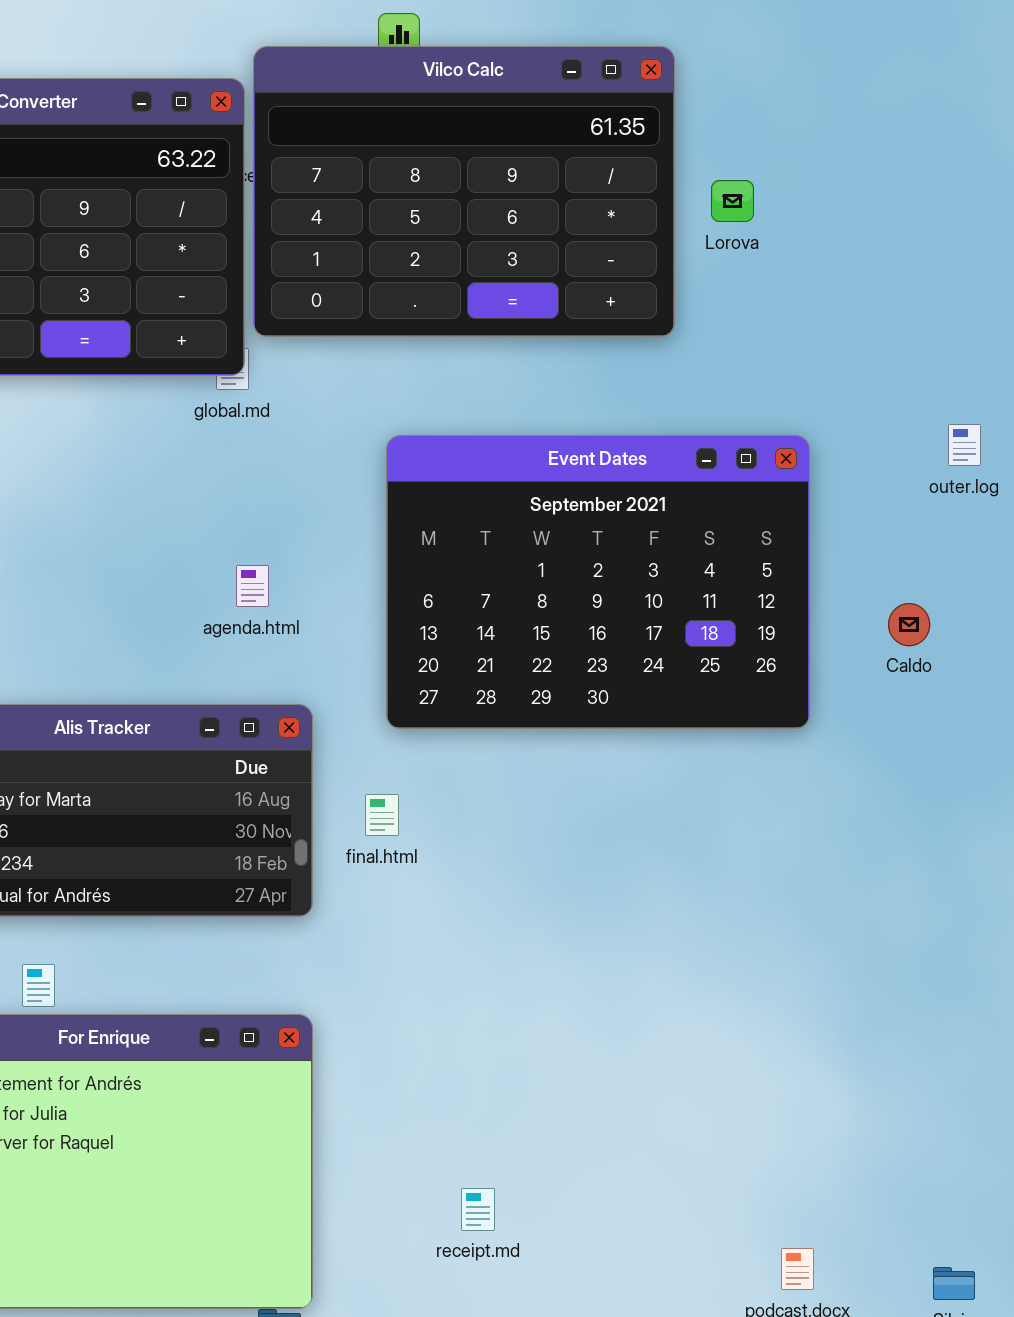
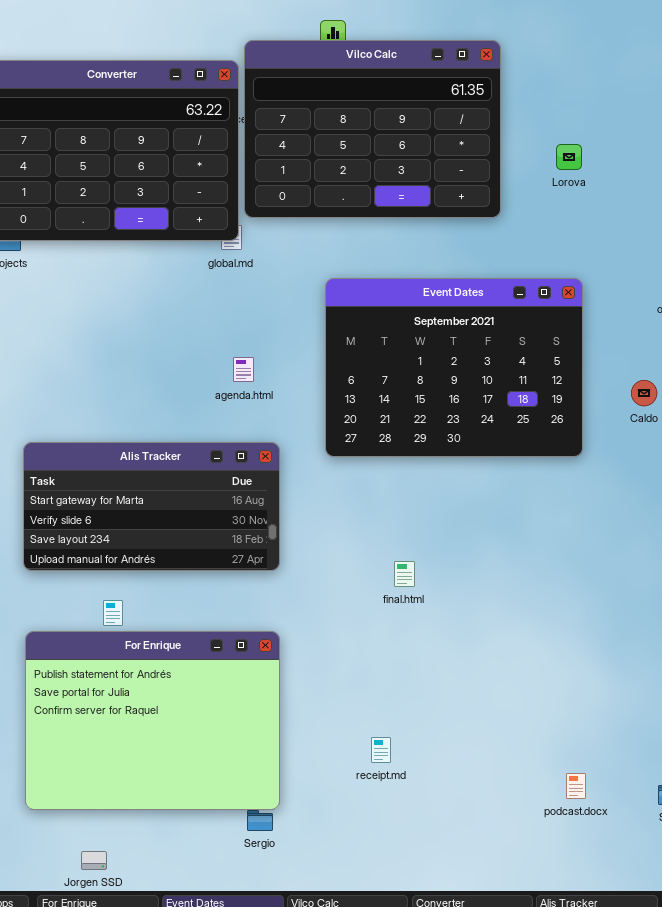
Lorova: [711,180,754,222] -> [556,144,582,170], moved
final.html: [365,794,399,836] -> [394,561,415,587], moved

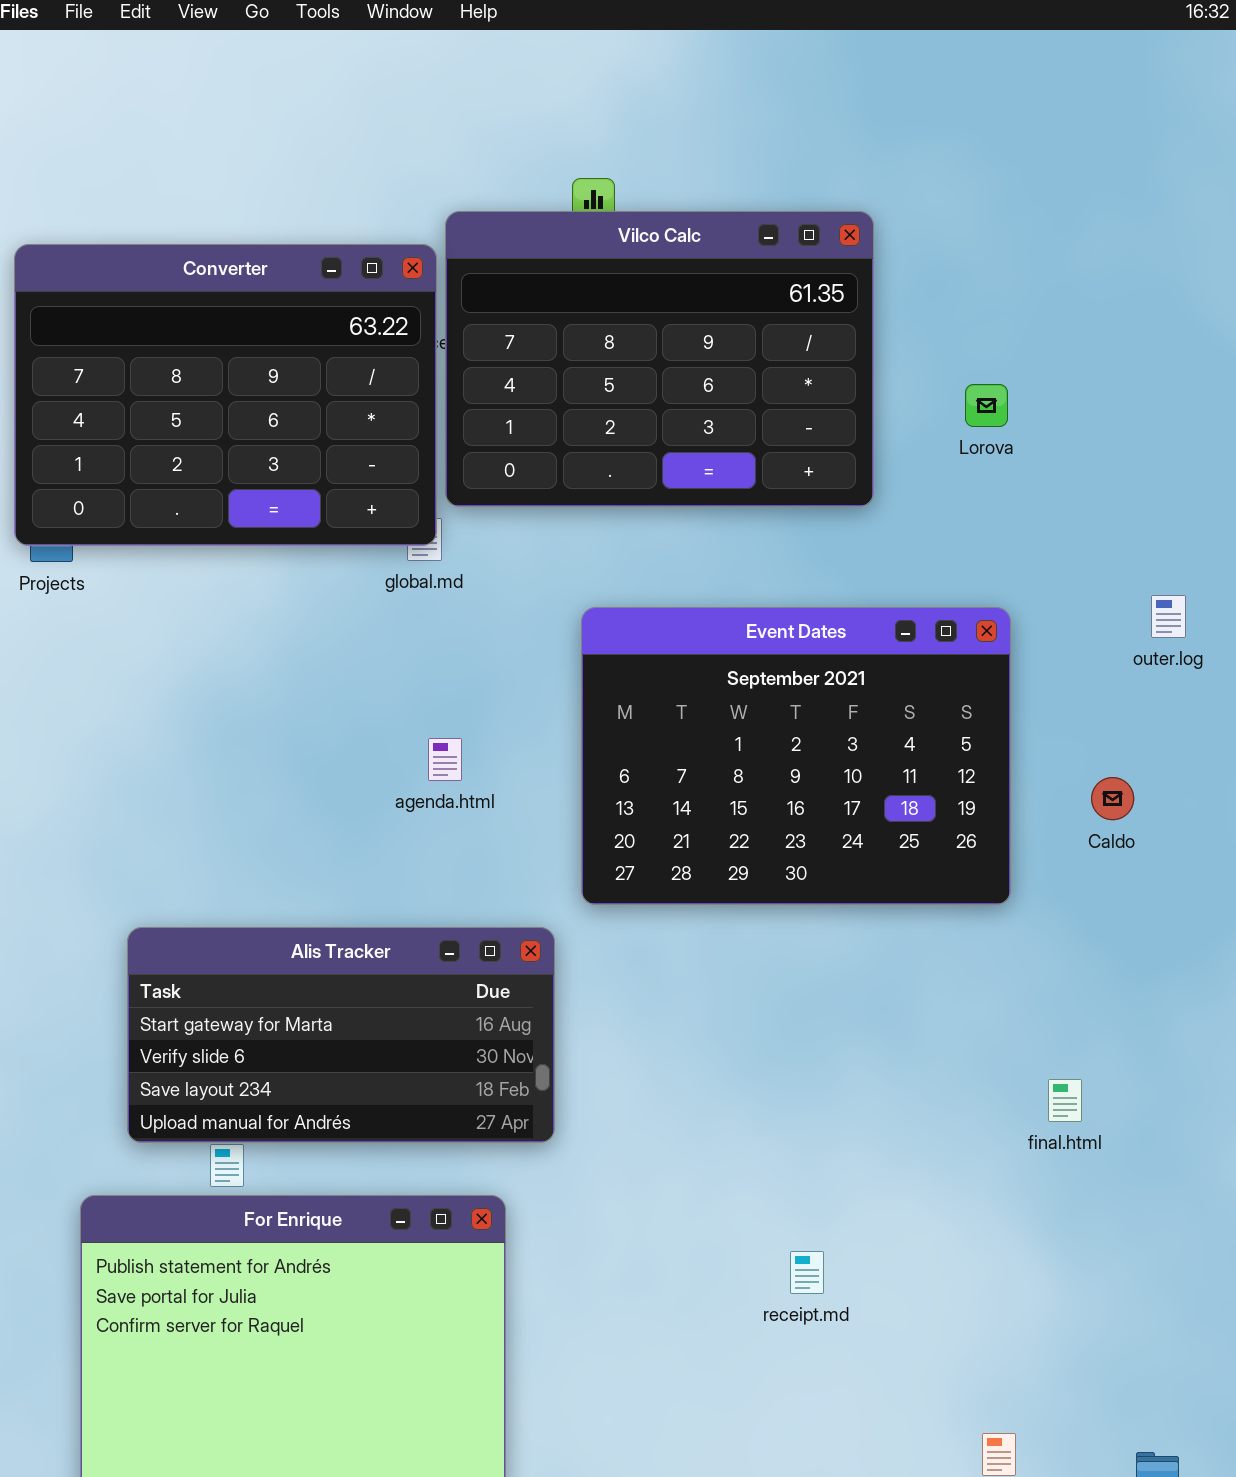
Alis Tracker: [23,442,280,571] -> [127,927,555,1143], moved
final.html: [394,561,415,587] -> [1048,1079,1082,1122], moved
receipt.md: [371,737,391,763] -> [790,1251,824,1294], moved

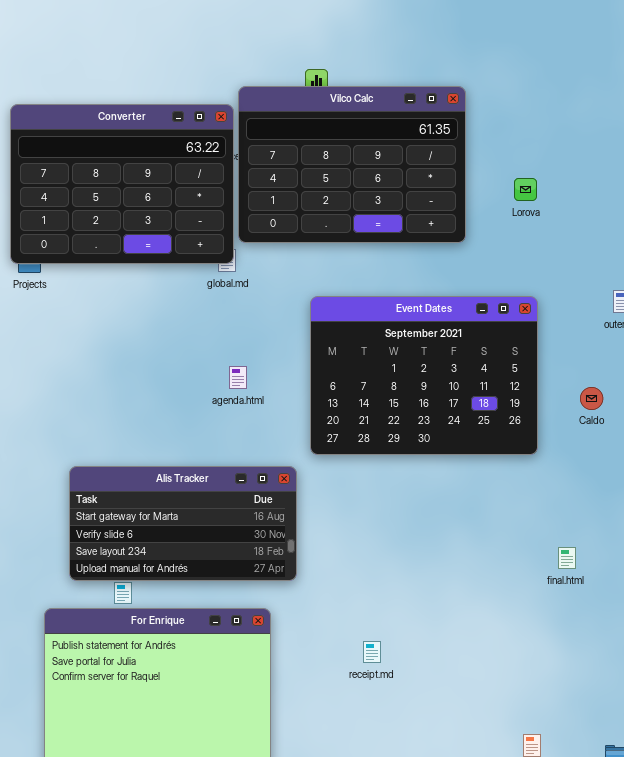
receipt.md: [790,1251,824,1294] -> [363,641,381,663], moved

